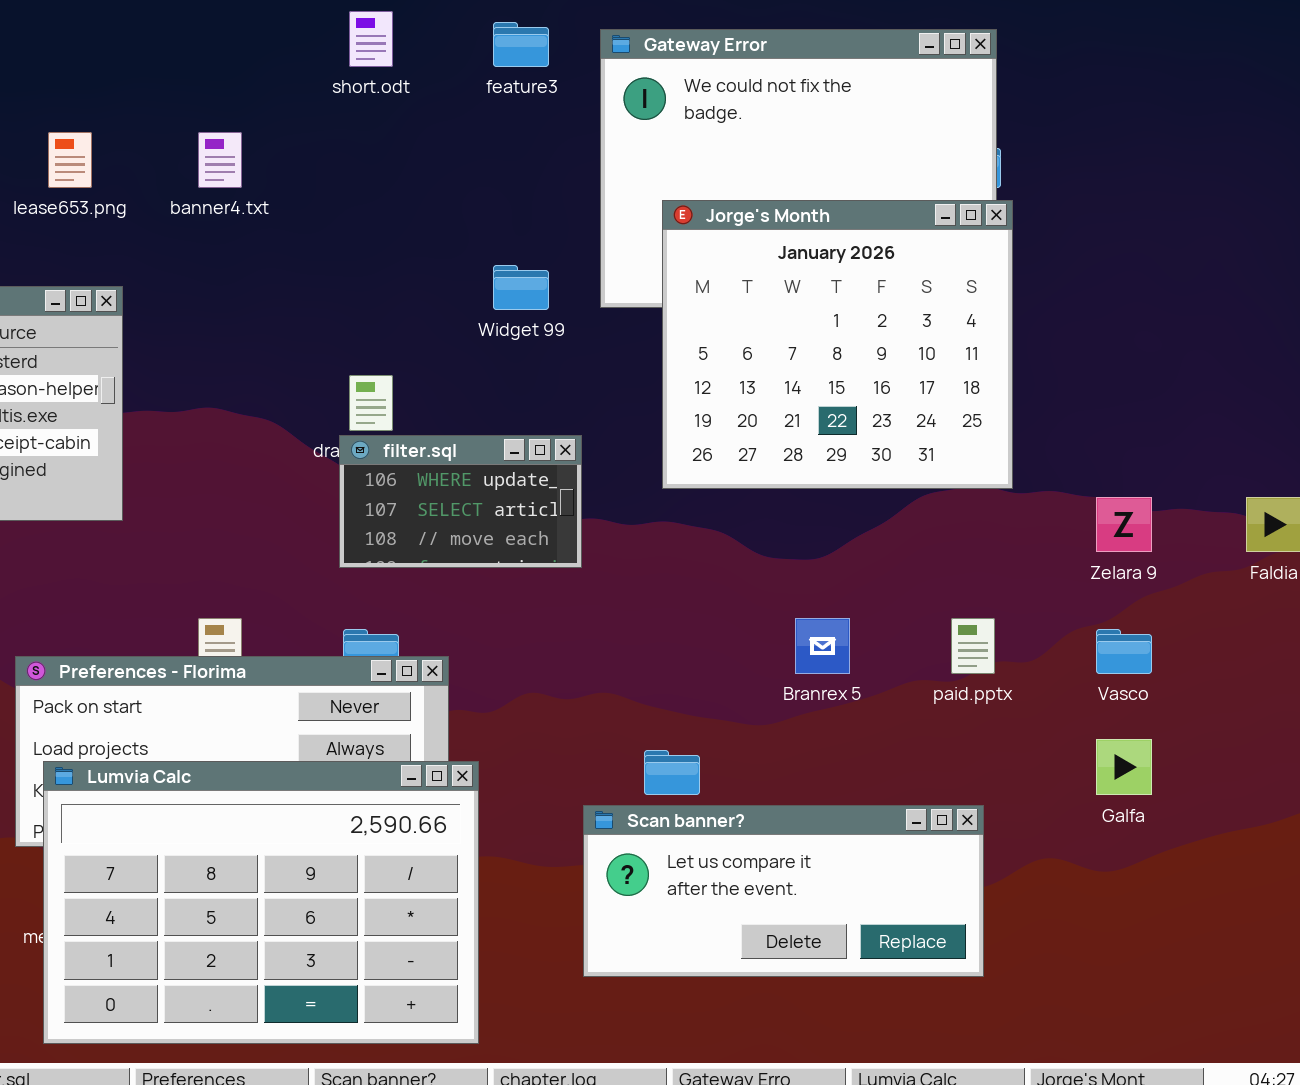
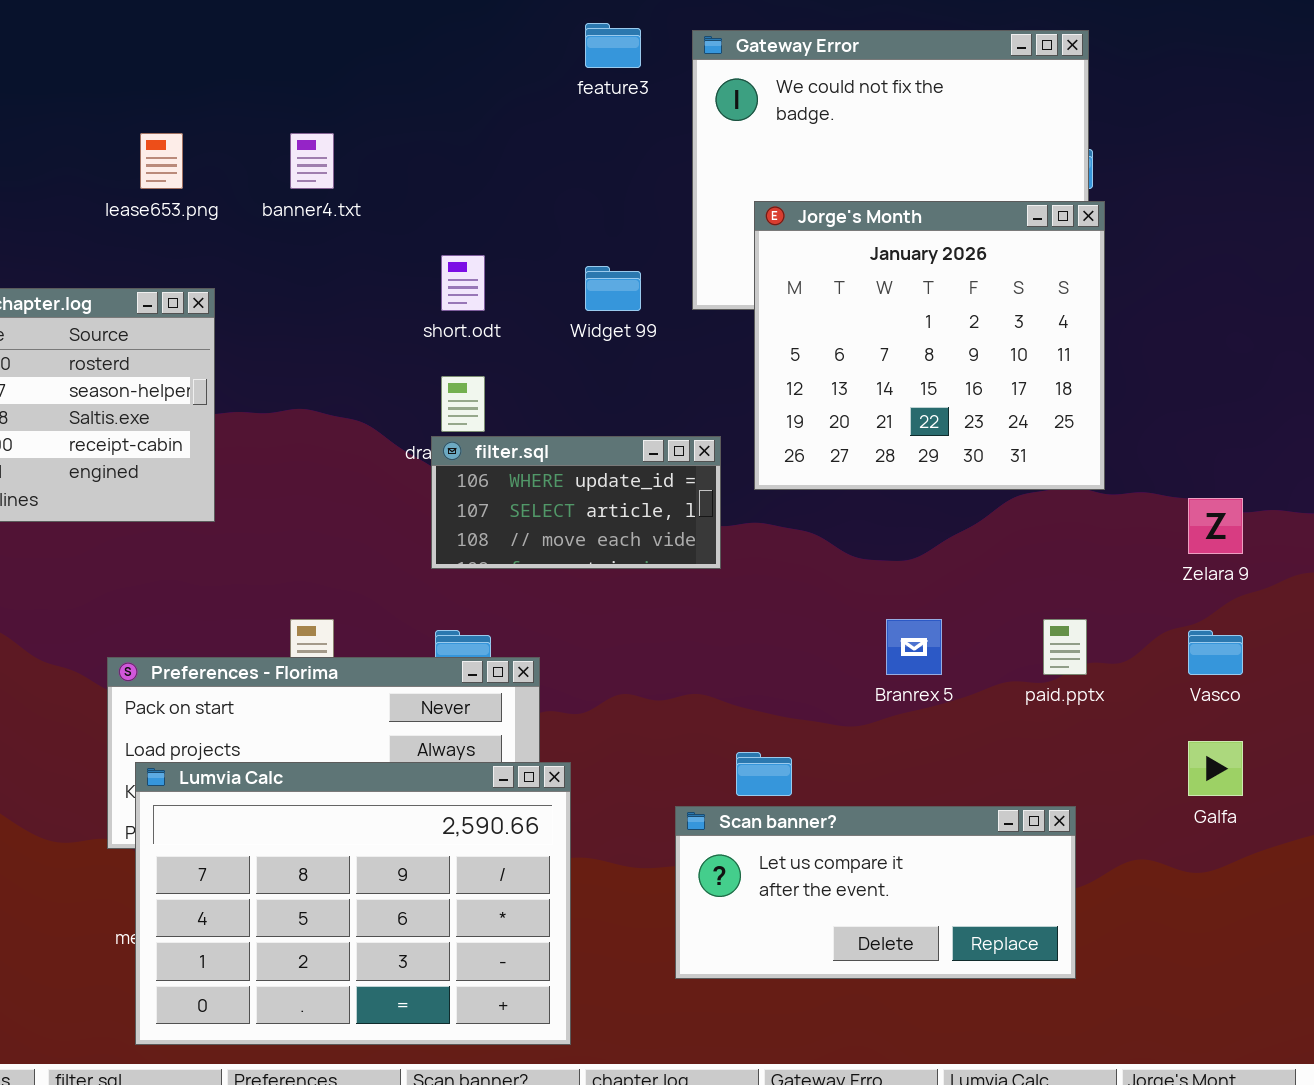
short.odt: [349,11,393,67] -> [441,255,485,311], moved
filter.sql: [339,435,582,568] -> [431,436,721,569], resized

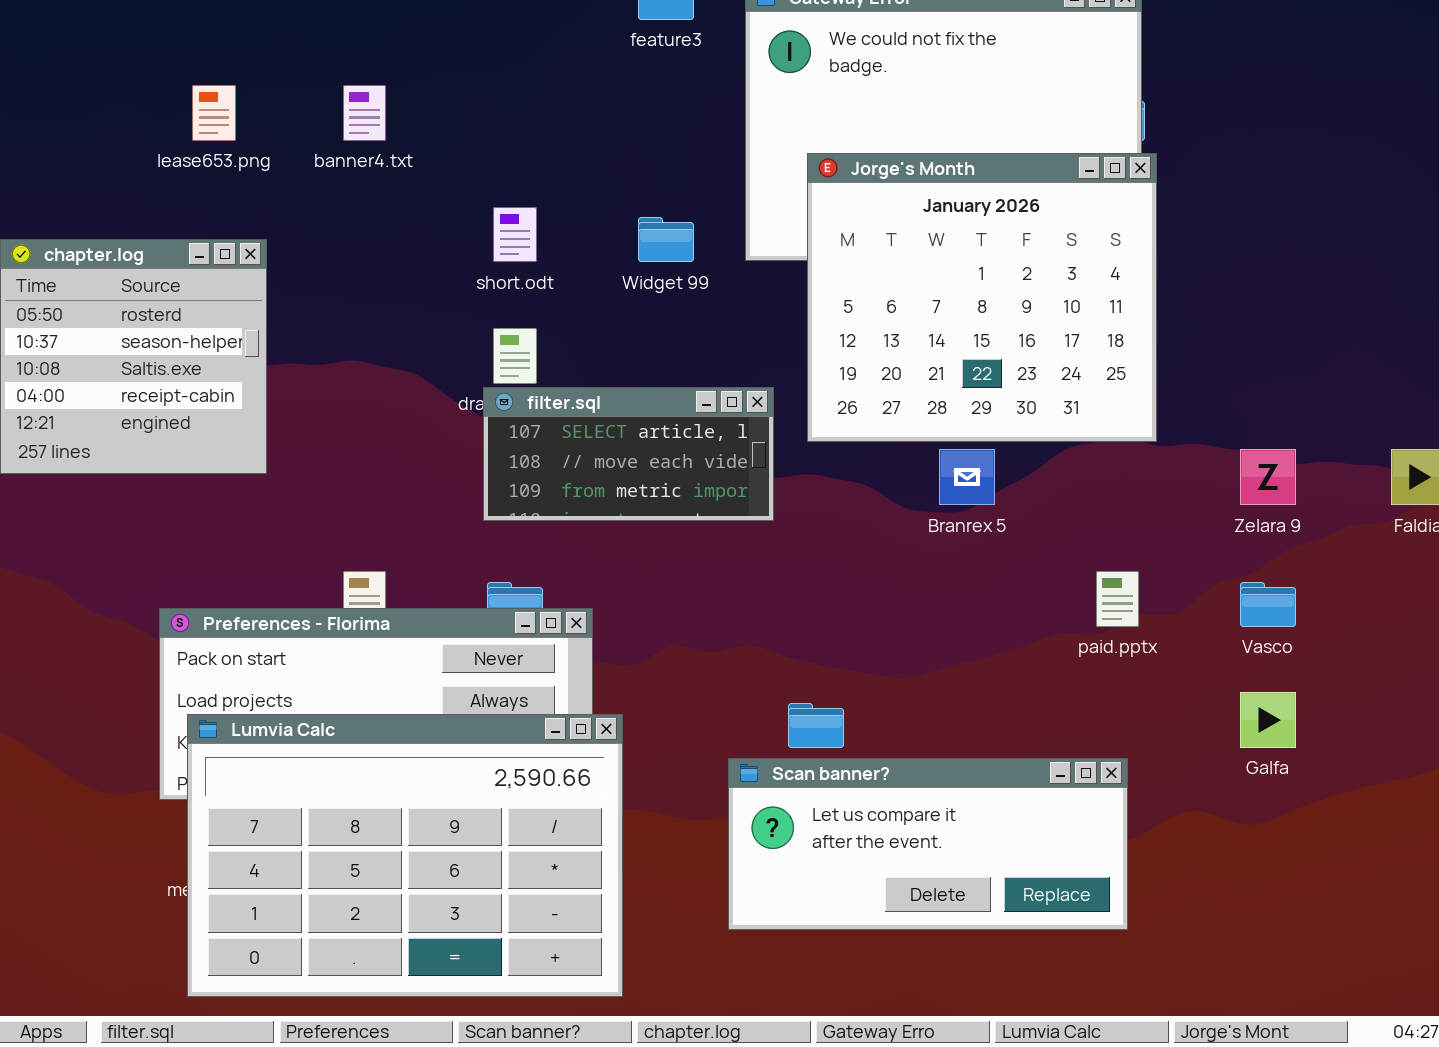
filter.sql: [431,436,721,569] -> [483,387,774,521], scrolled down 1 row
Branrex 5: [886,619,942,675] -> [939,449,995,505], moved

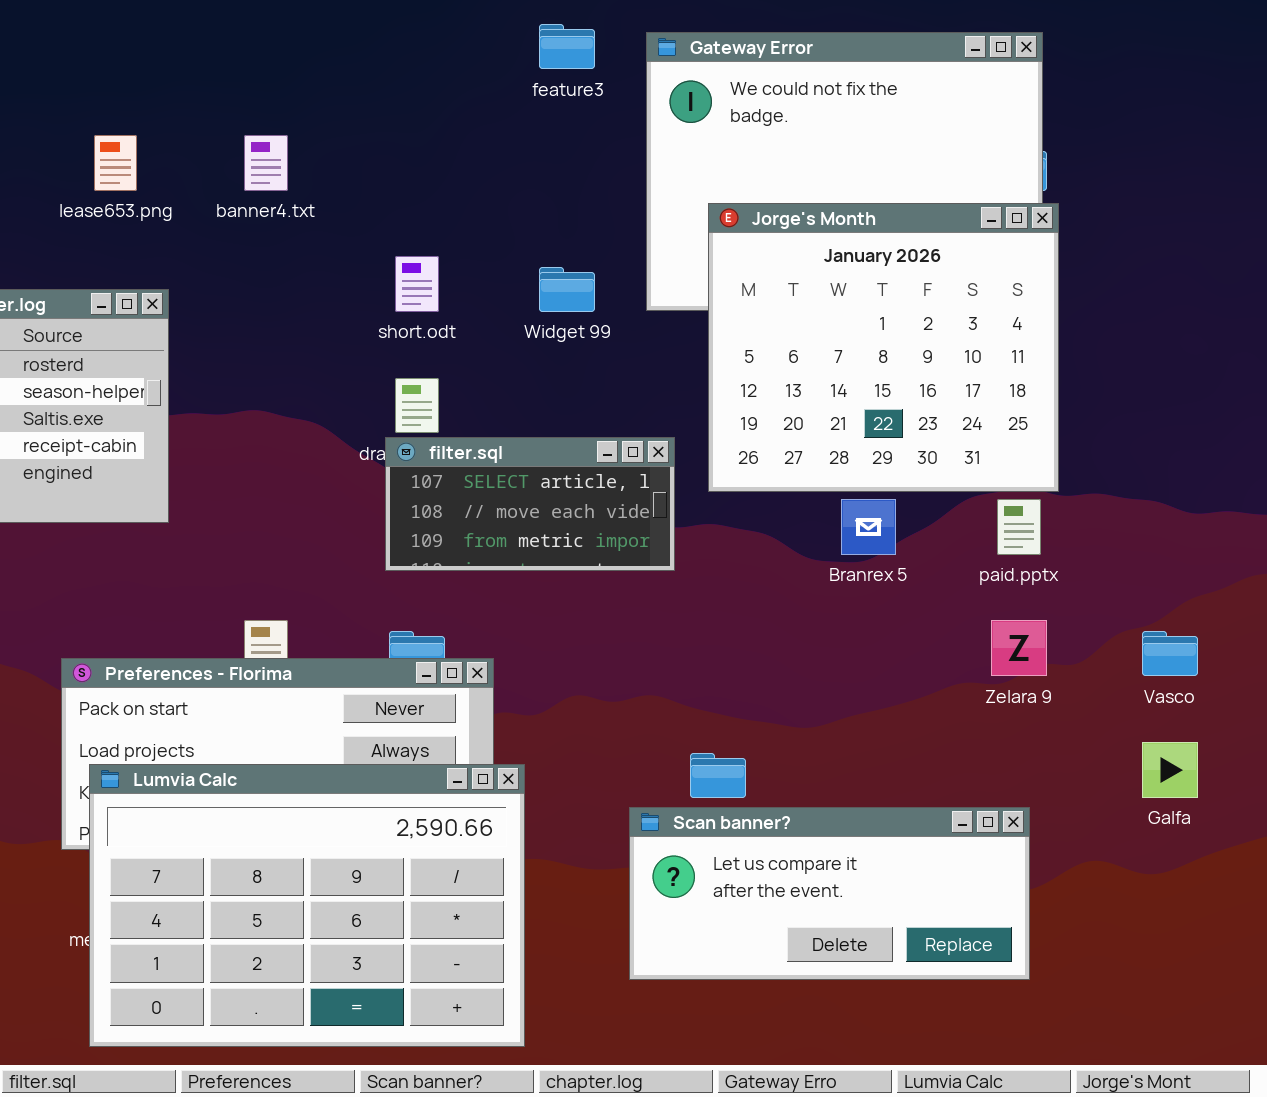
Zelara 9: [1240,449,1296,505] -> [991,620,1047,676], moved
paid.pptx: [1096,571,1139,627] -> [997,499,1041,555], moved

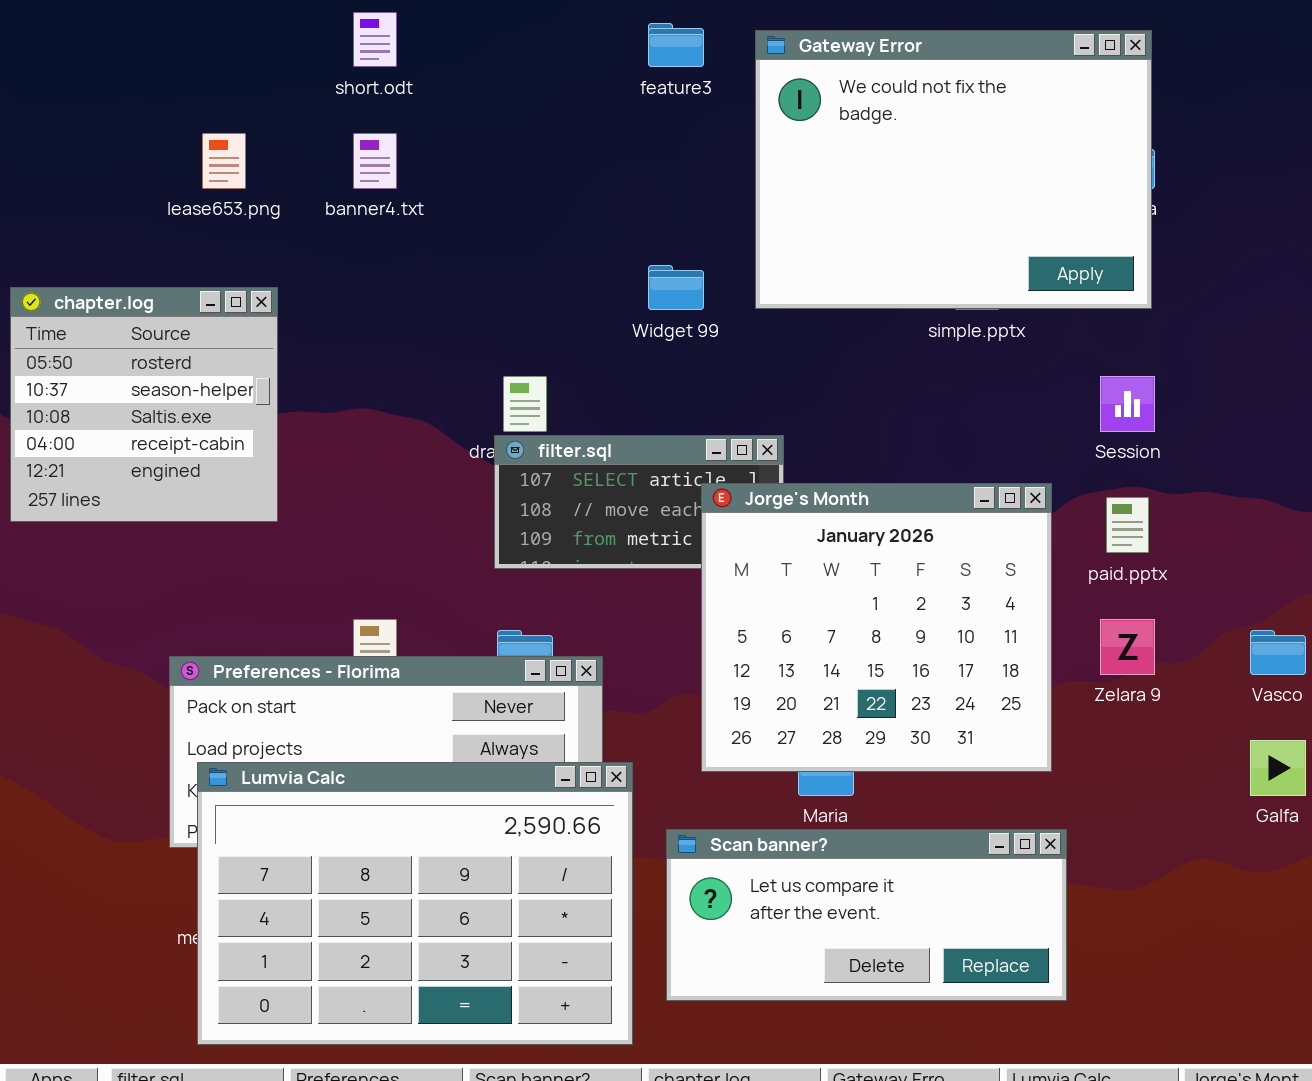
Jorge's Month: [708,203,1059,492] -> [701,483,1052,772], moved
short.odt: [395,256,439,312] -> [353,12,397,67], moved
Scan banner?: [629,807,1030,980] -> [666,829,1067,1001], moved

